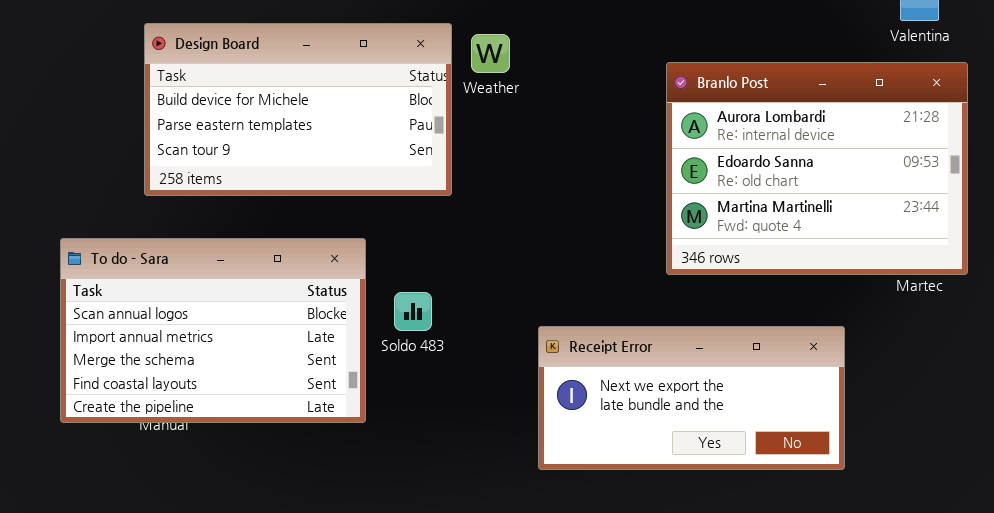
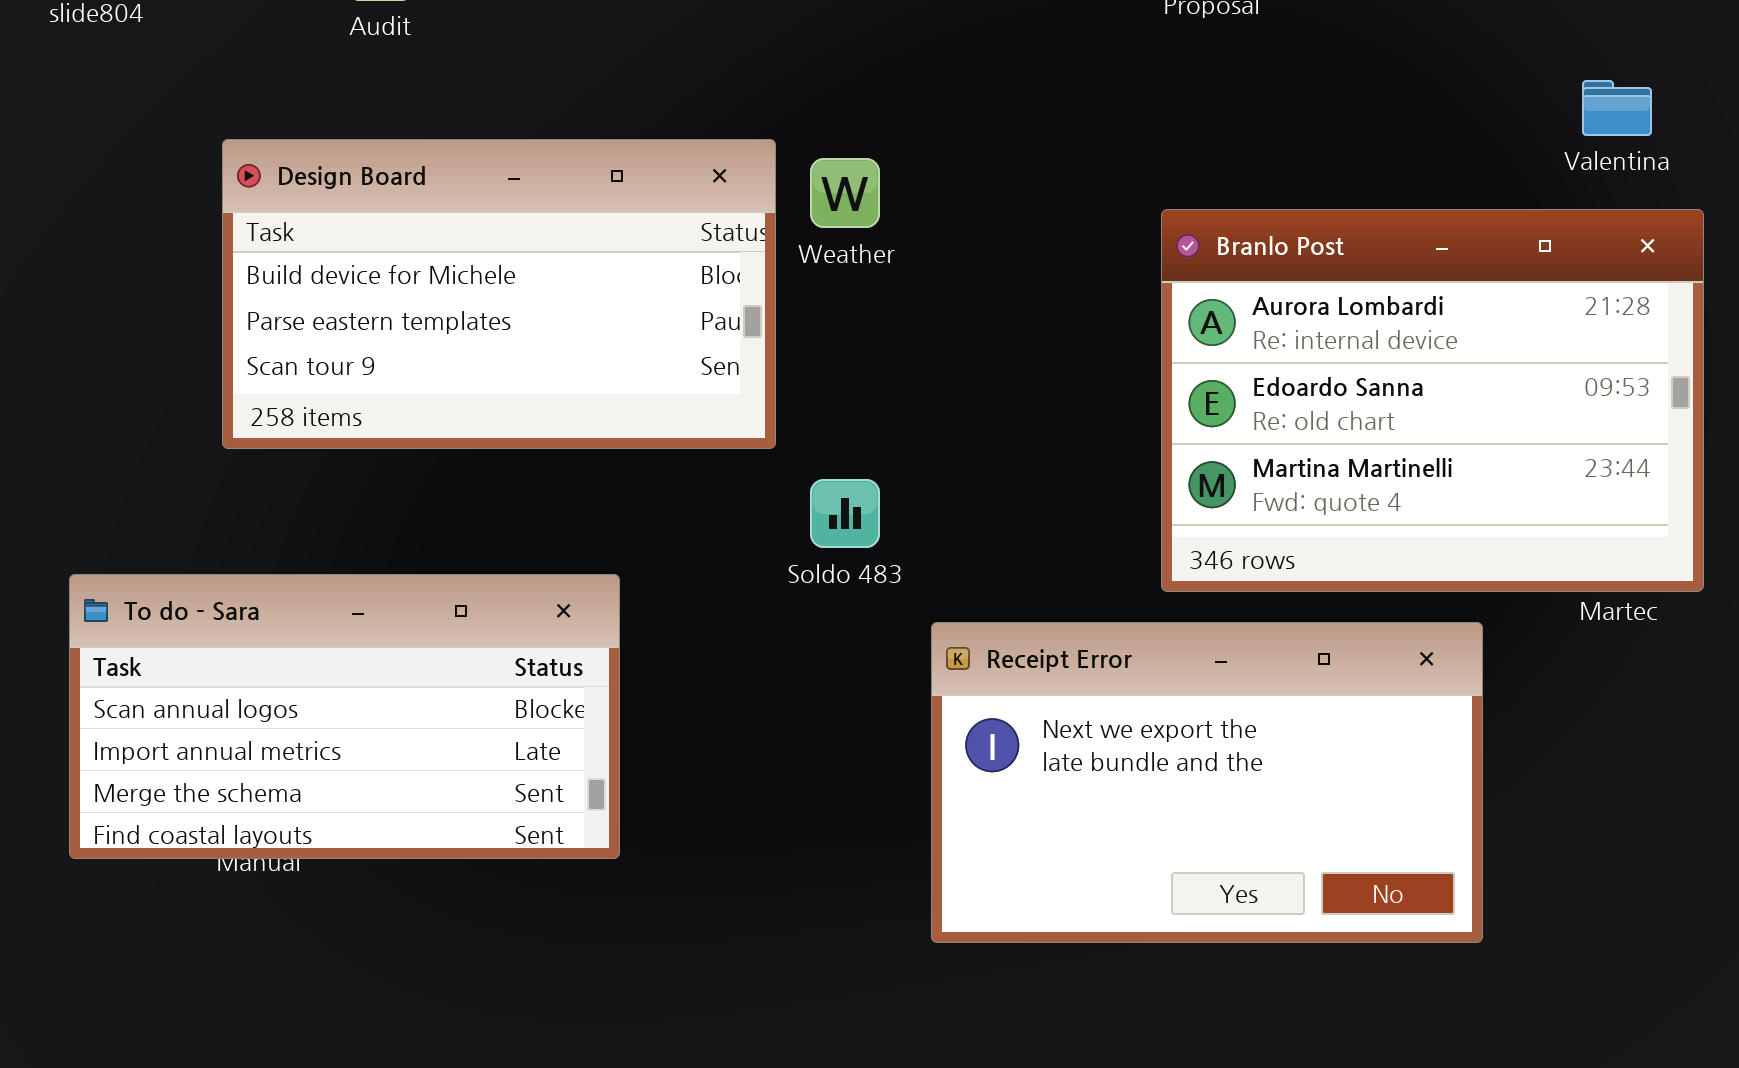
To do - Sara: [60,238,366,423] -> [69,574,620,859], resized
Soldo 483: [394,292,432,331] -> [810,479,880,548], moved
Receipt Error: [538,326,845,470] -> [931,622,1483,943], resized

